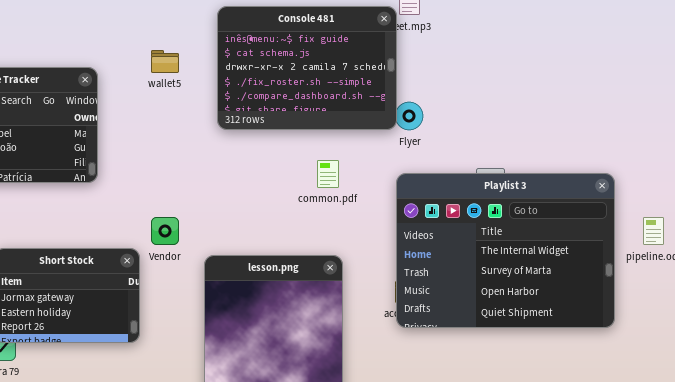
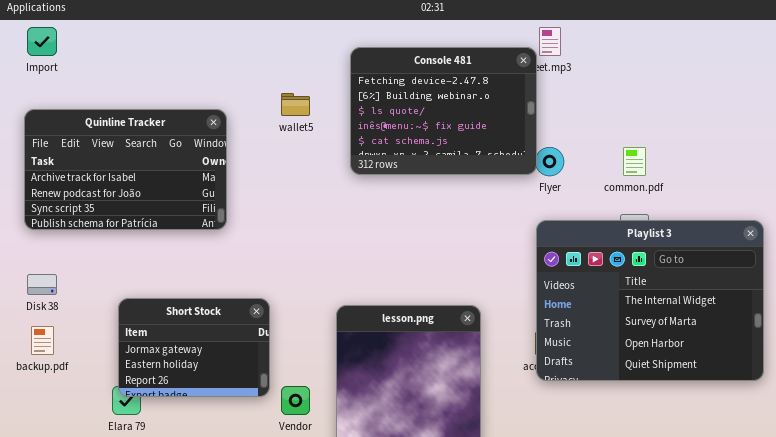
Console 481: [217,6,397,130] -> [350,47,537,175], scrolled up 3 rows
common.pdf: [317,160,339,188] -> [623,147,646,176], moved
Vendor: [151,217,179,245] -> [281,386,310,415], moved

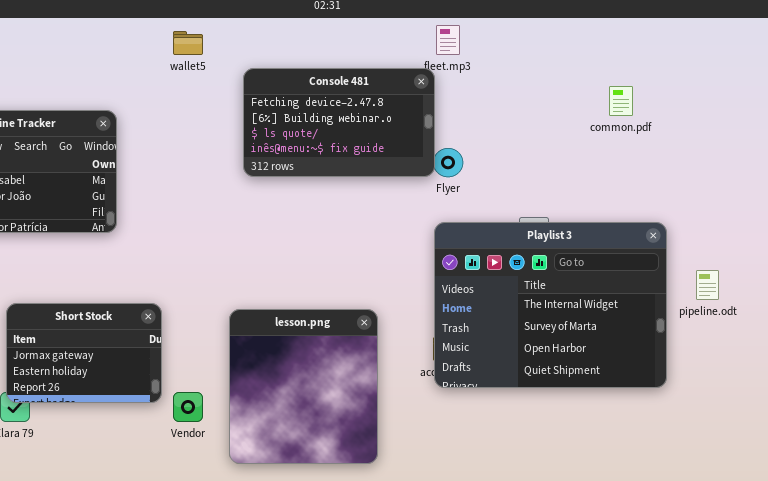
Console 481: [350,47,537,175] -> [243,68,435,177], resized
wallet5: [281,93,310,116] -> [173,31,203,55], moved
common.pdf: [623,147,646,176] -> [609,86,633,116], moved

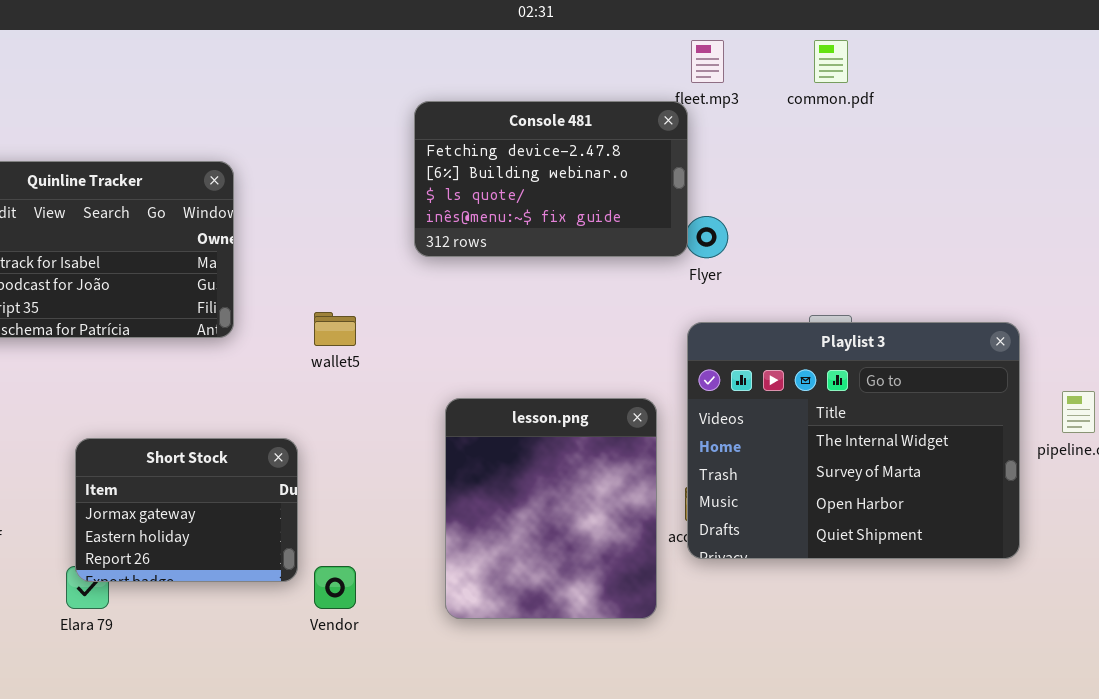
wallet5: [173,31,203,55] -> [314,312,356,346], moved
common.pdf: [609,86,633,116] -> [814,40,848,83], moved
lesson.png: [229,309,378,464] -> [445,398,657,619], moved

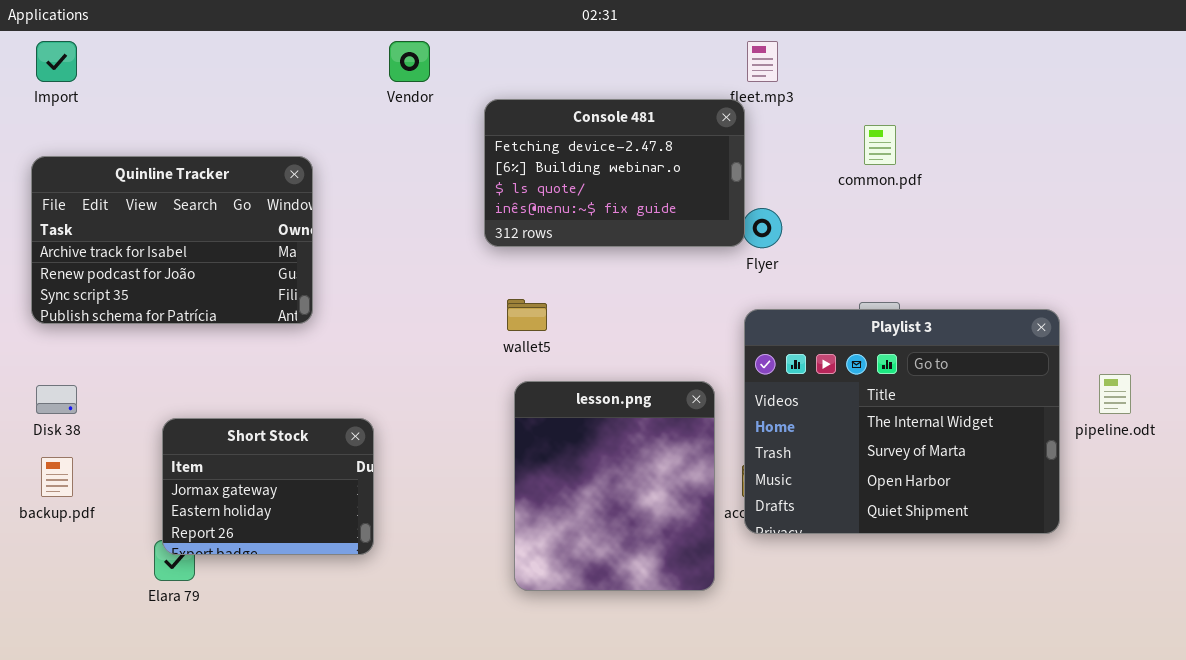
common.pdf: [814,40,848,83] -> [864,125,896,165], moved
wallet5: [314,312,356,346] -> [507,299,547,331], moved
Vendor: [314,566,356,609] -> [389,41,430,82], moved

